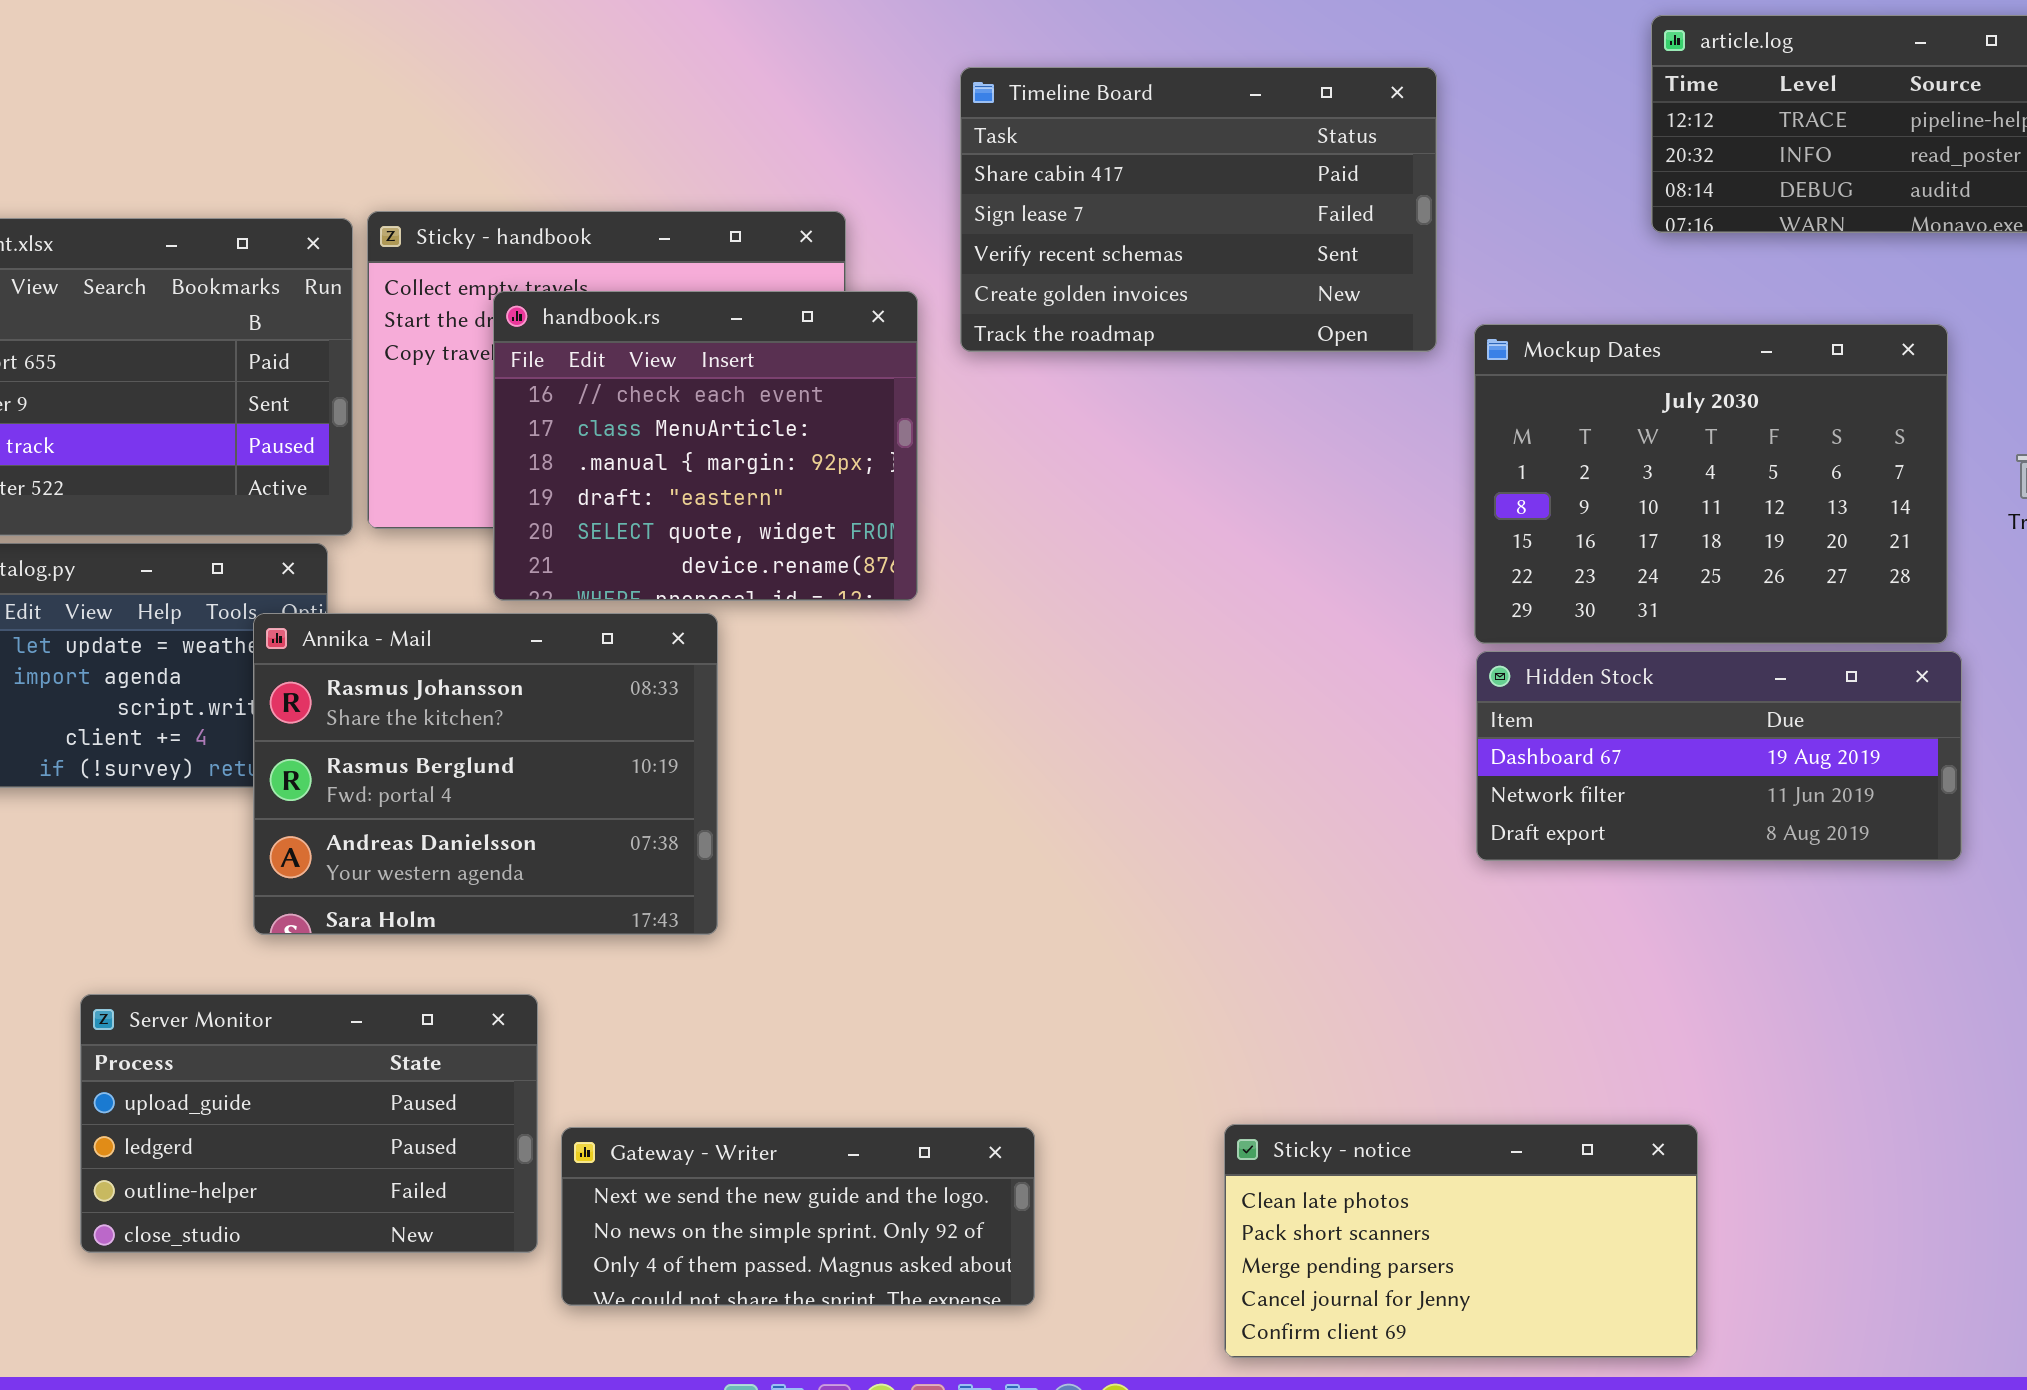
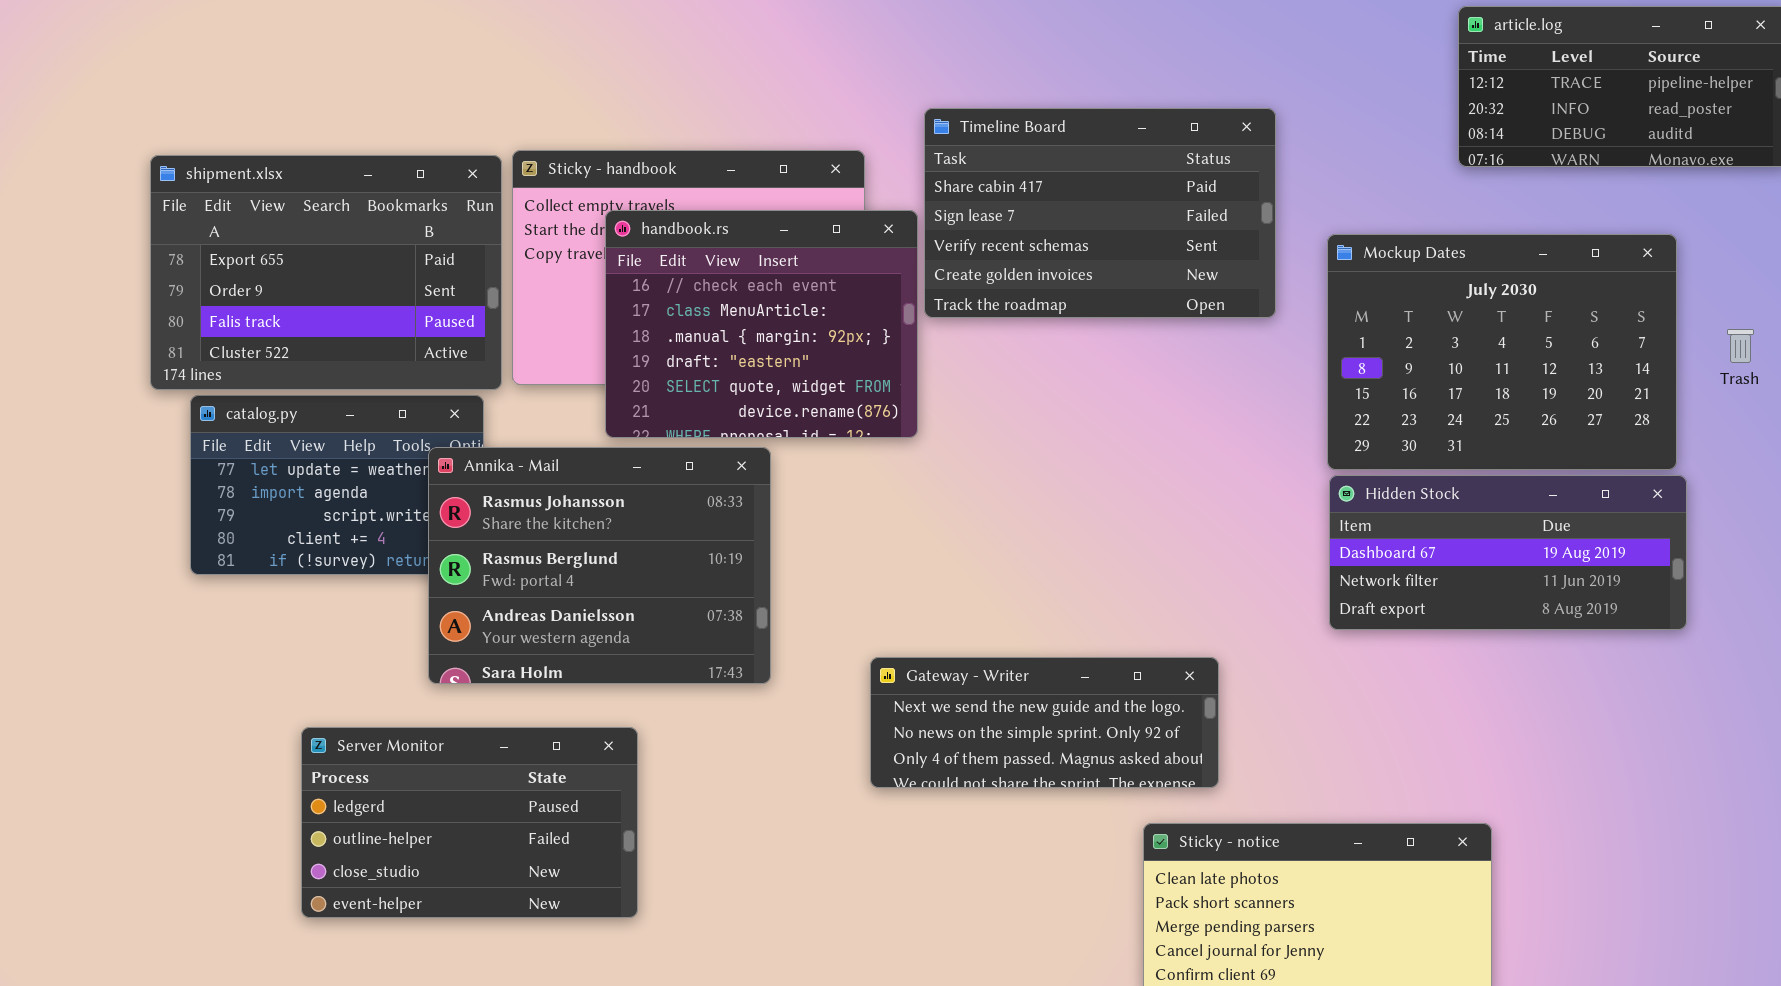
Timeline Board: [960,67,1437,352] -> [924,108,1276,318], moved
Server Monitor: [80,994,538,1253] -> [301,727,638,918], scrolled down 1 row
Gateway - Writer: [561,1127,1035,1306] -> [870,657,1219,788], moved

